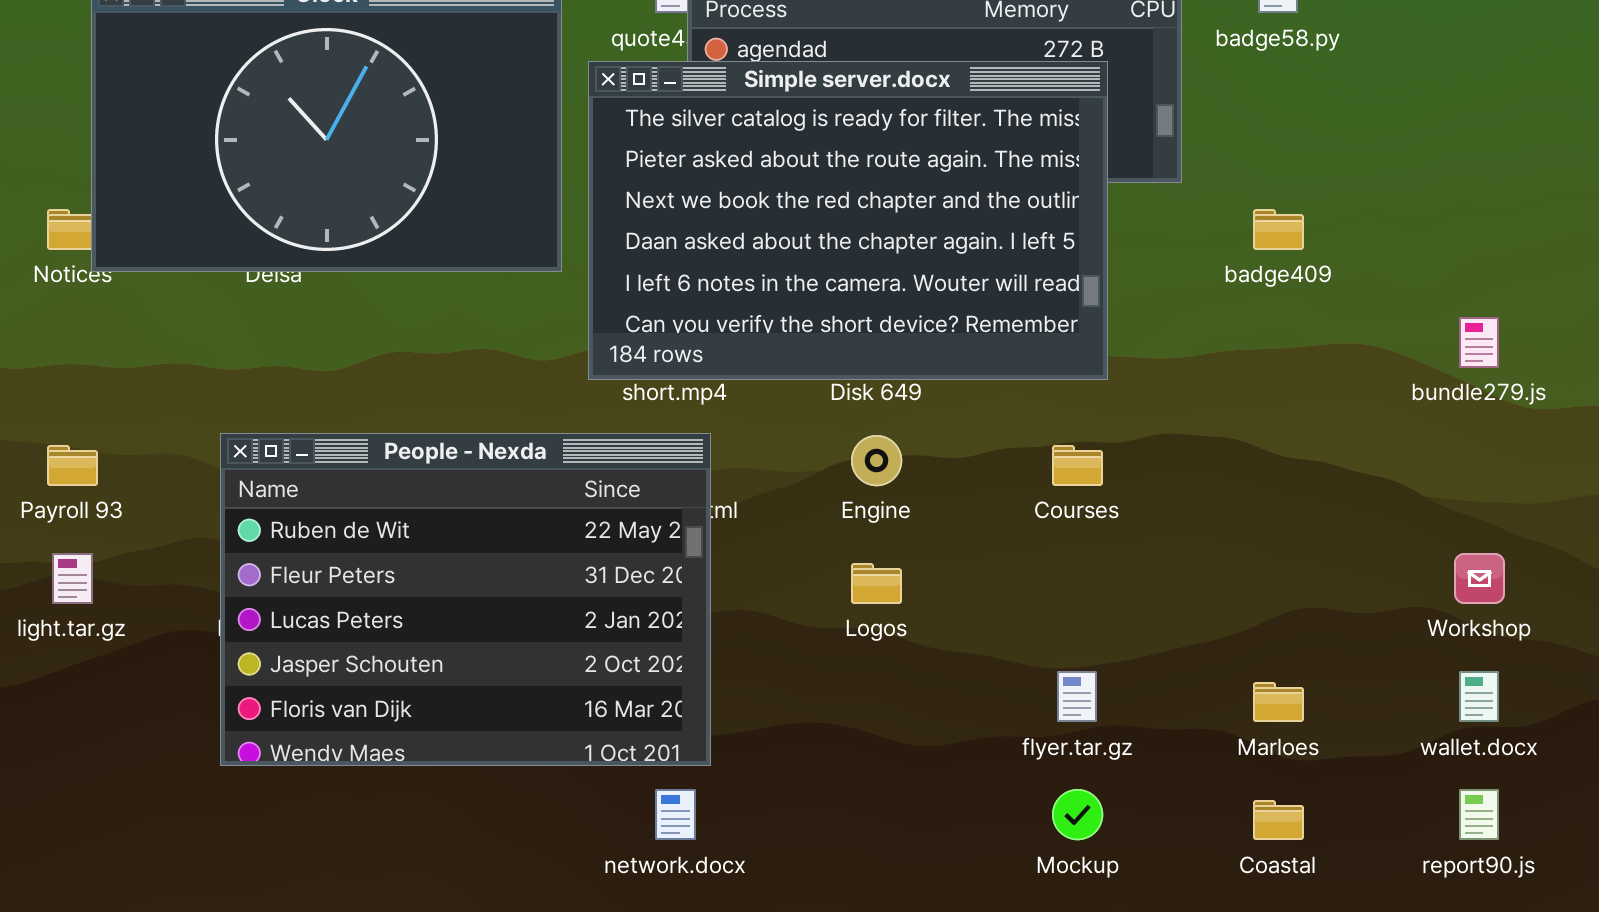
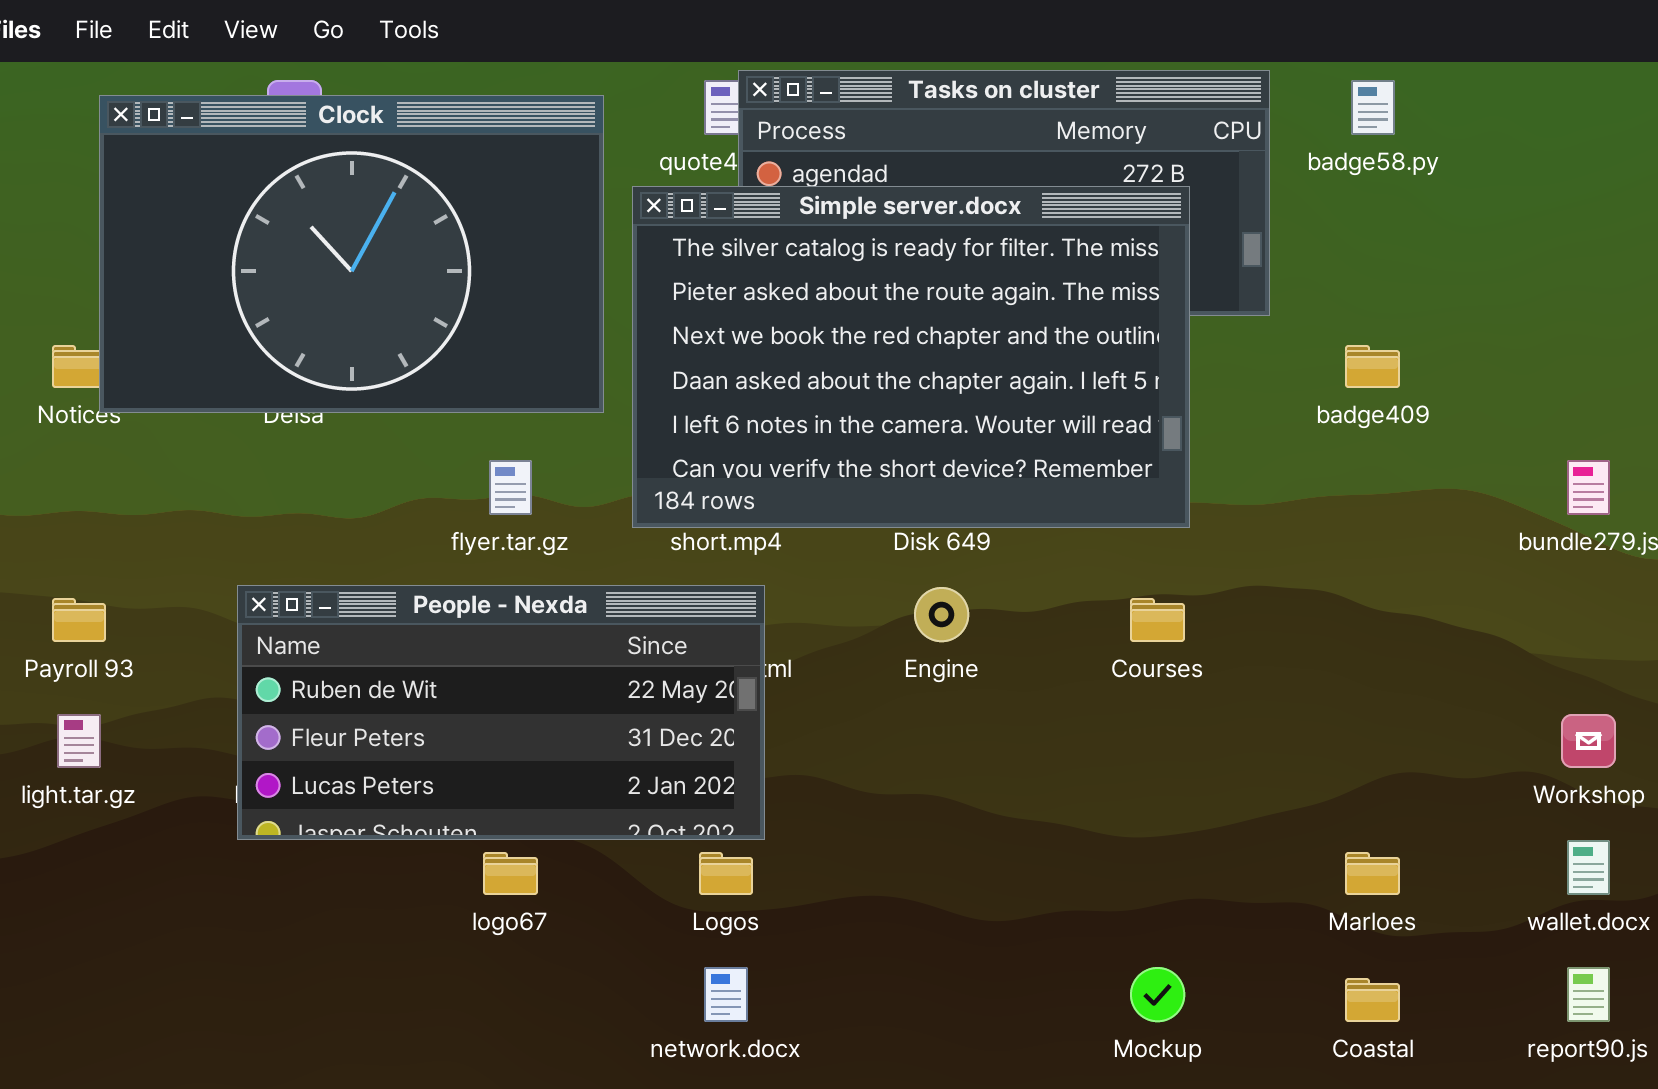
People - Nexda: [220,433,711,766] -> [237,585,765,840], resized
Logos: [851,563,902,604] -> [699,852,753,895], moved
flyer.tar.gz: [1057,671,1097,722] -> [489,460,532,515], moved

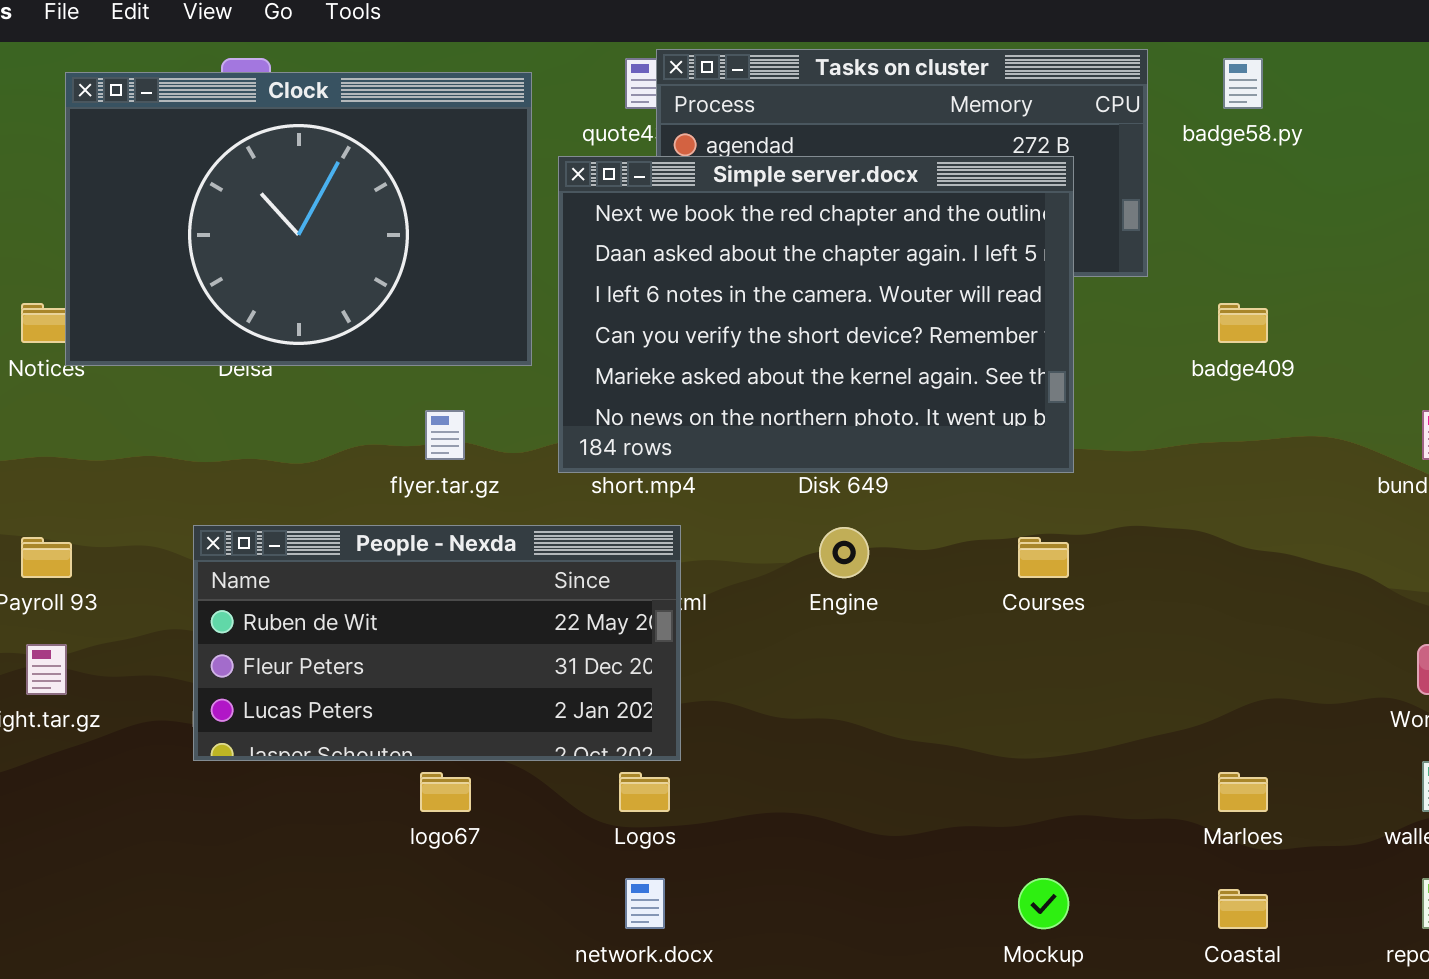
Simple server.docx: [632,186,1190,528] -> [558,156,1074,473], scrolled down 2 rows

